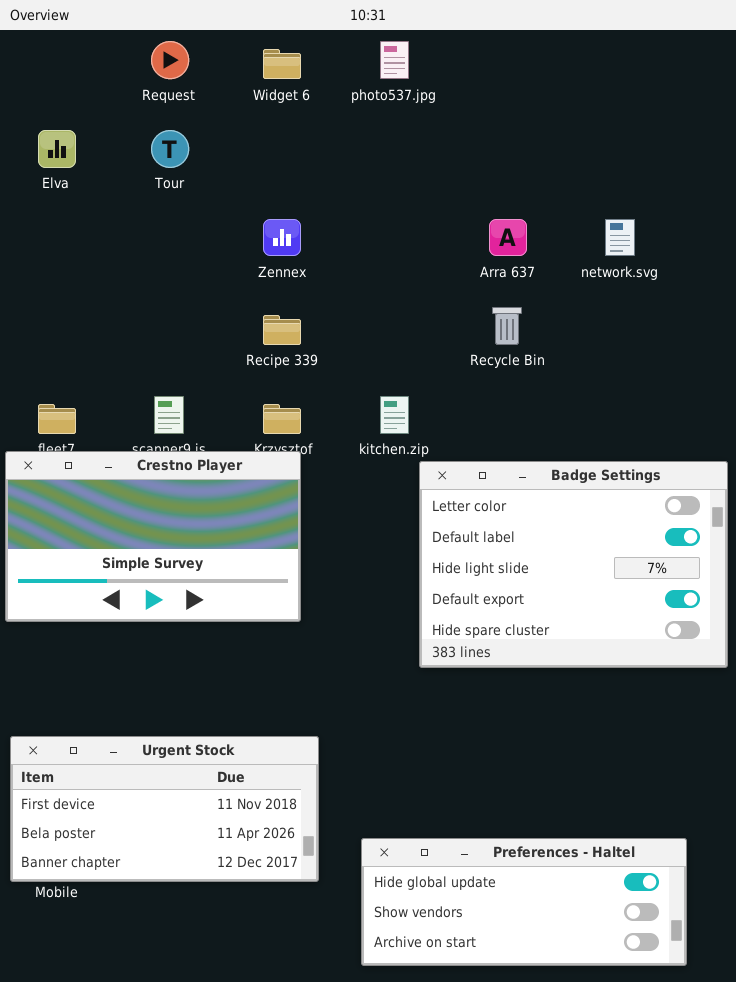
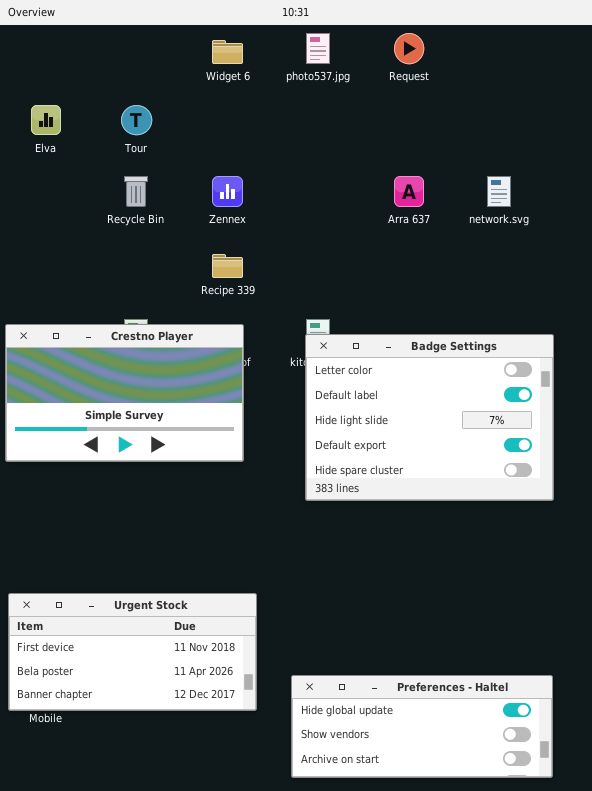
Request: [151,41,189,79] -> [394,33,424,64], moved
Recycle Bin: [492,307,522,345] -> [124,176,148,207], moved
Crestno Player: [5,451,301,622] -> [5,324,244,462], moved
Badge Settings: [419,461,728,668] -> [305,334,554,501], moved

